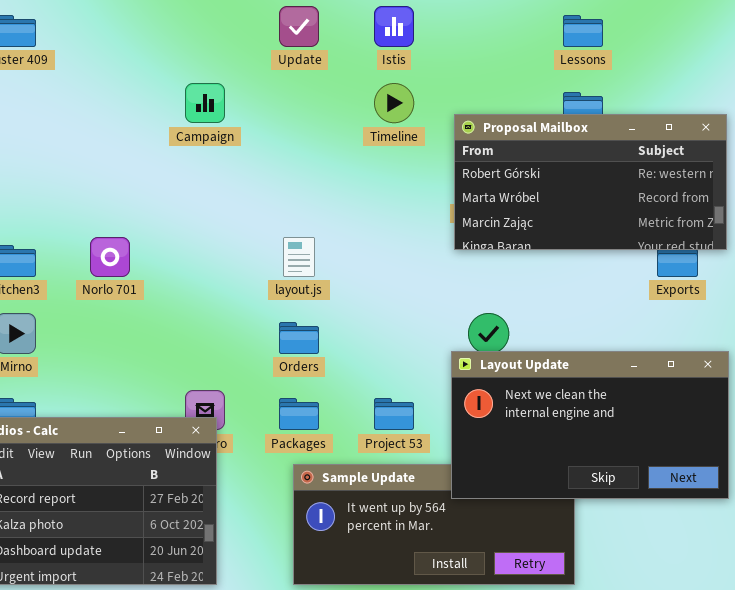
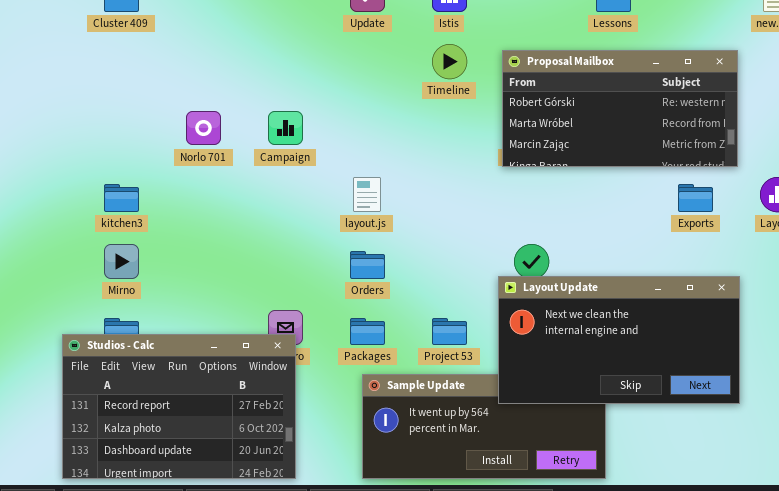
Campaign: [185,83,225,123] -> [268,111,303,145], moved
Proposal Mailbox: [454,114,727,250] -> [502,50,738,167], moved
Norlo 701: [90,237,130,277] -> [186,111,221,145], moved

